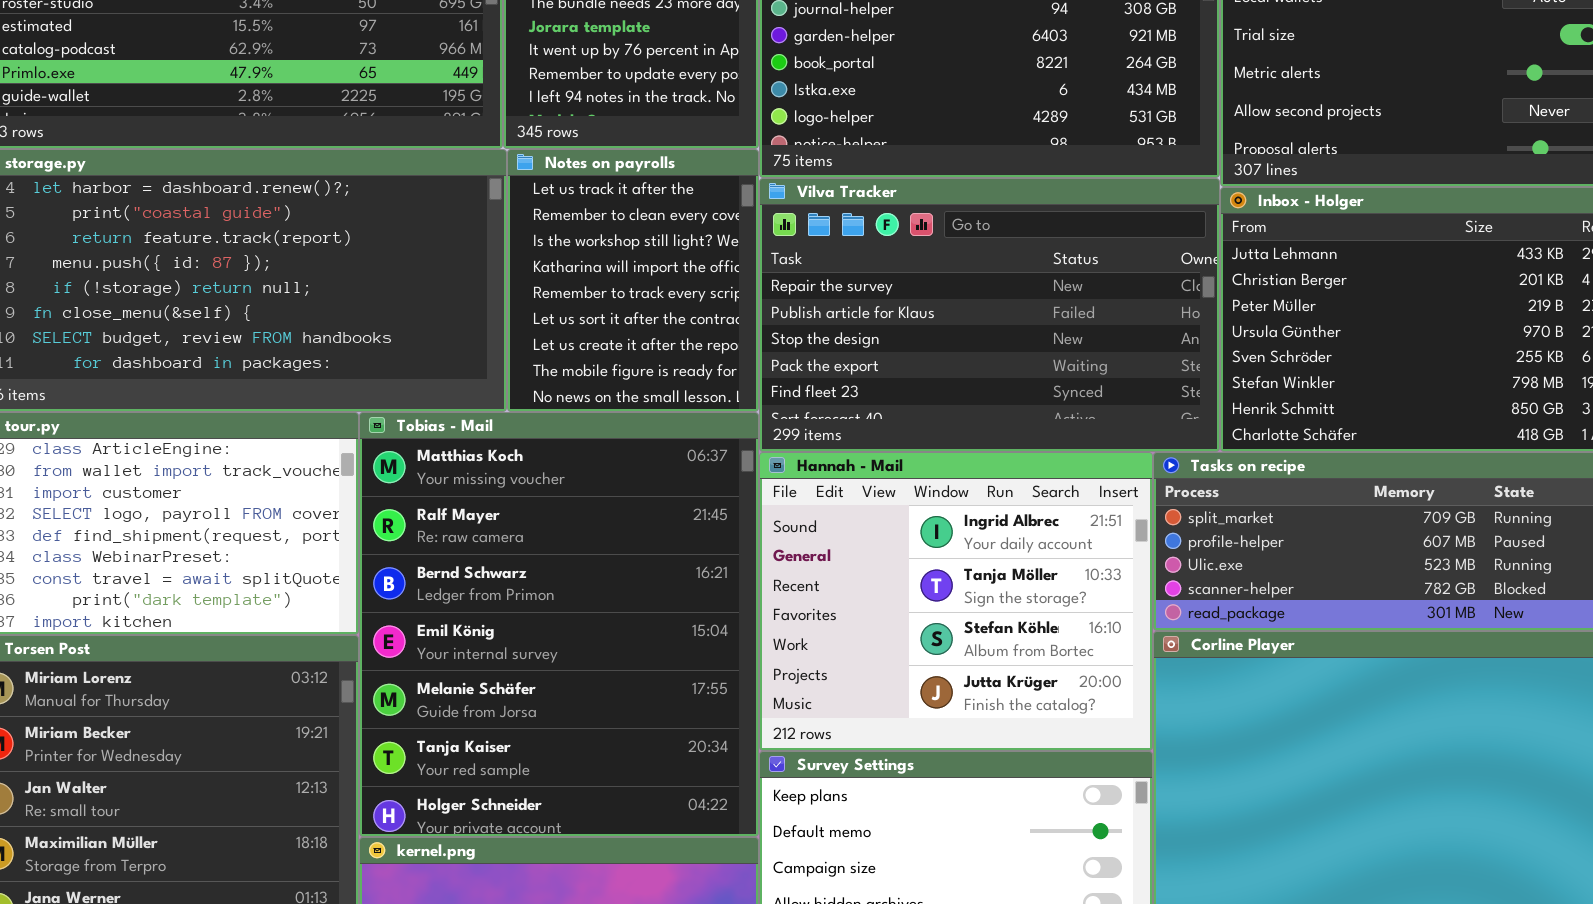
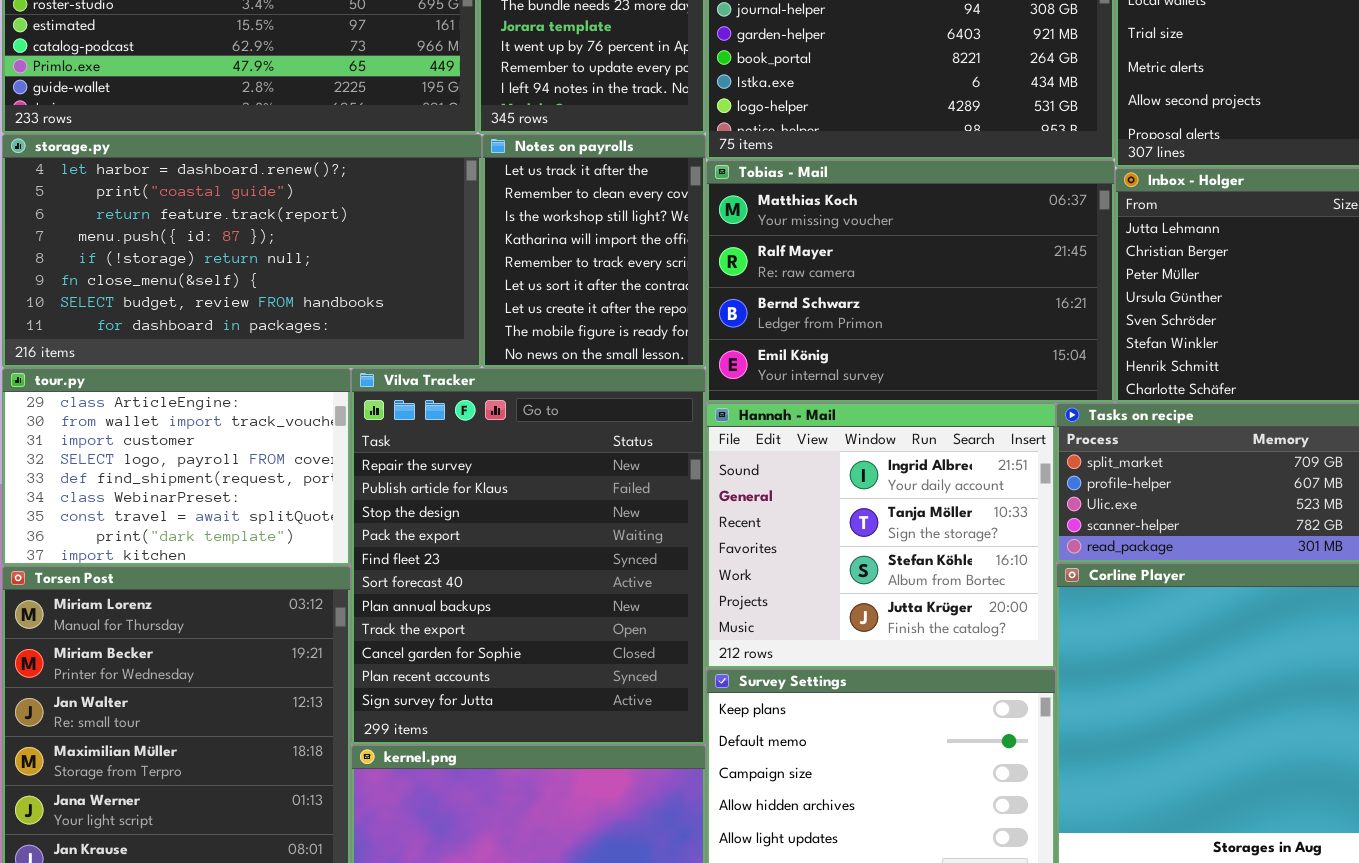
Vilva Tracker: [759,178,1220,452] -> [351,368,706,745], moved, resized
Tobias - Mail: [359,412,759,837] -> [706,160,1115,403], moved, resized

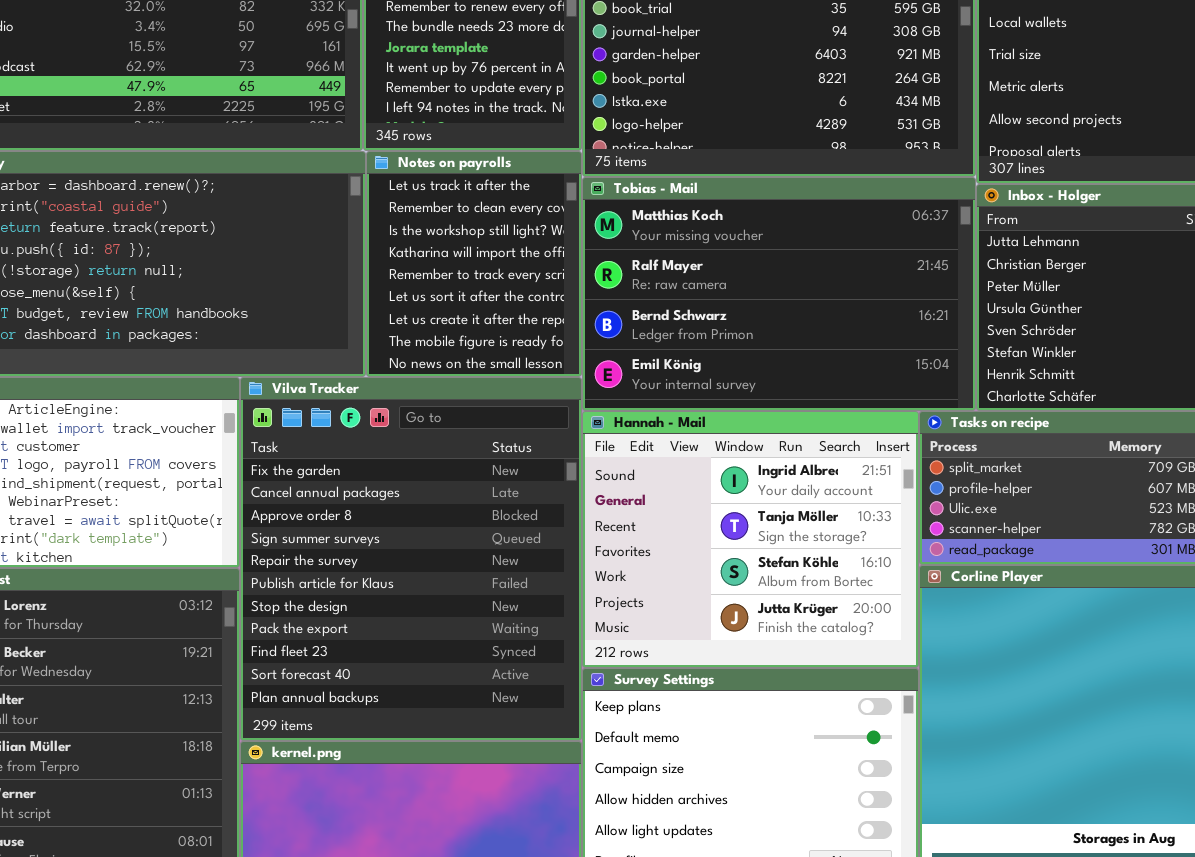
Vilva Tracker: [351,368,706,745] -> [240,377,582,741], scrolled up 4 rows

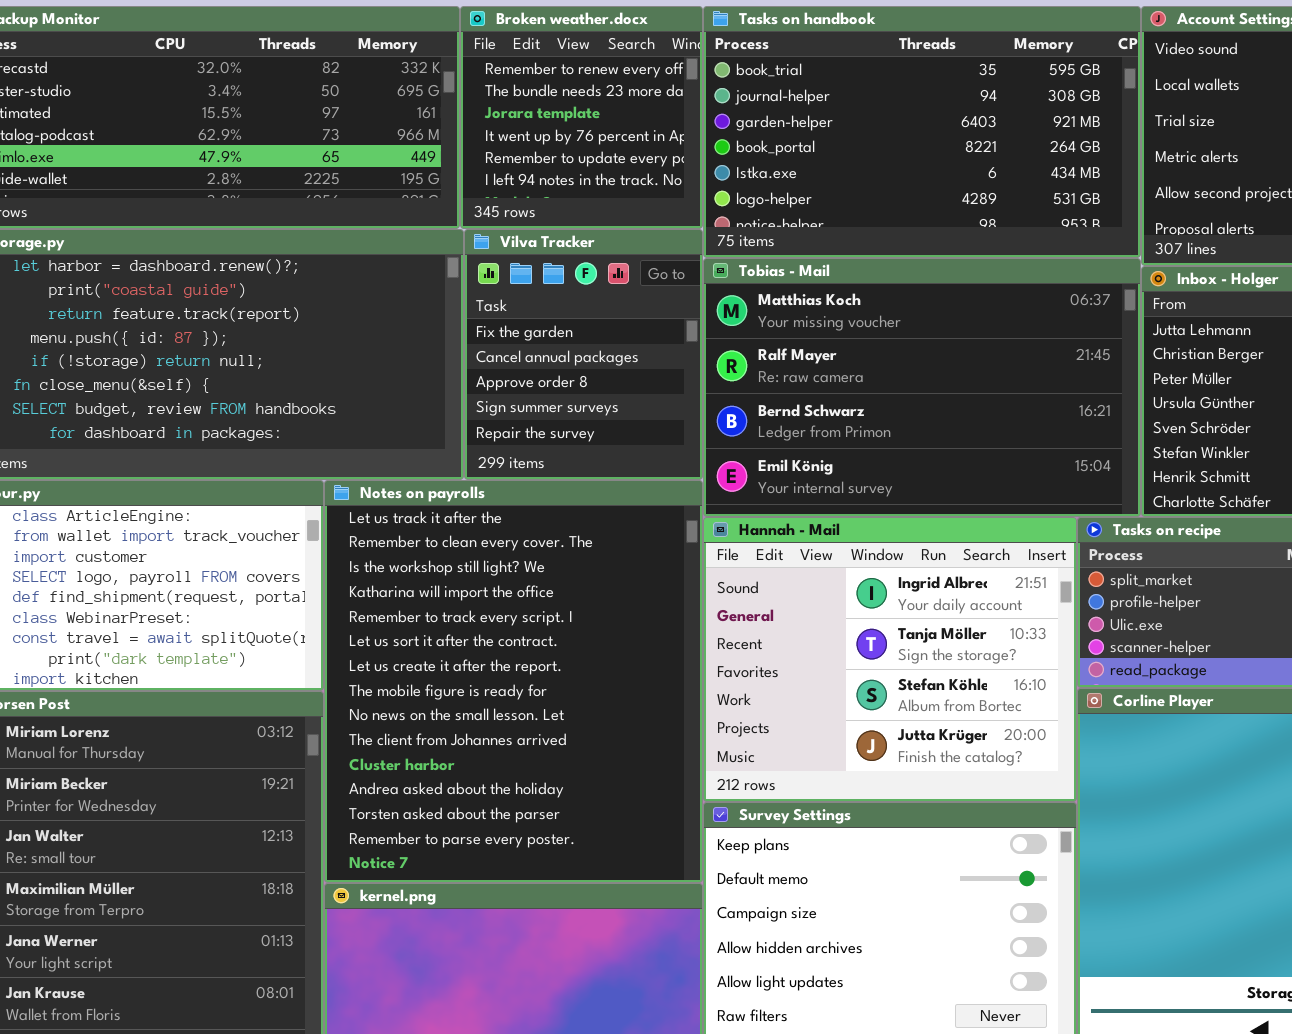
Notes on payrolls: [366,151,582,377] -> [324,480,703,883], moved, resized
Vilva Tracker: [240,377,582,741] -> [464,229,703,480], moved, resized

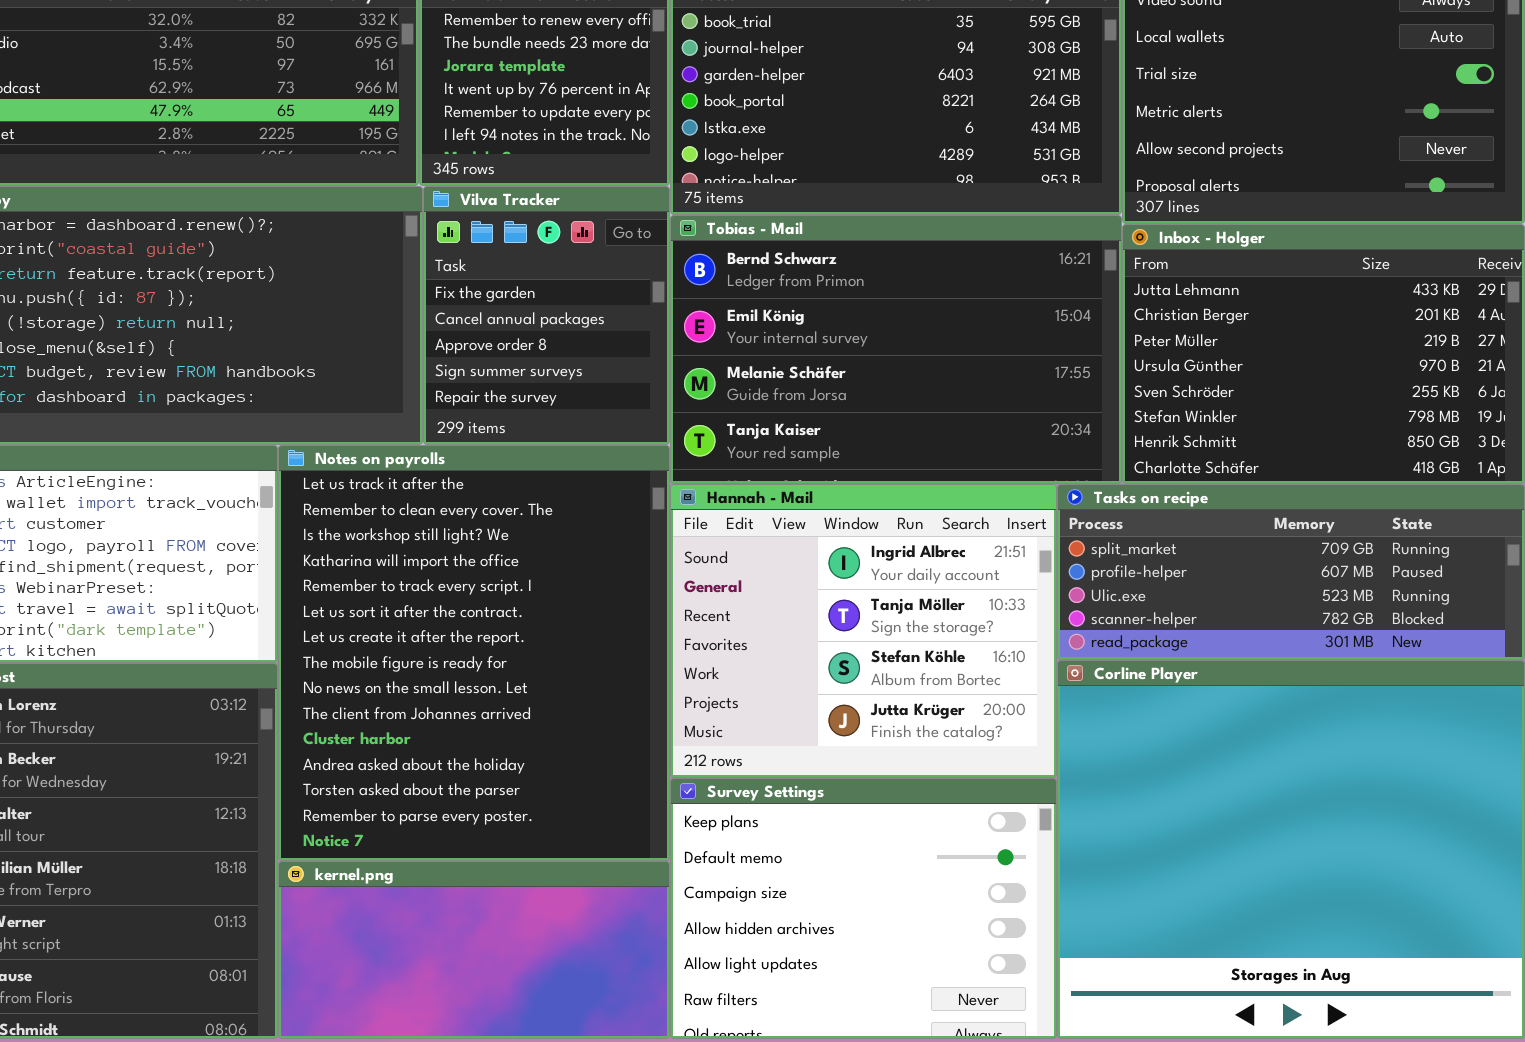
Tobias - Mail: [703,258,1141,517] -> [670,215,1122,484], scrolled down 2 rows

